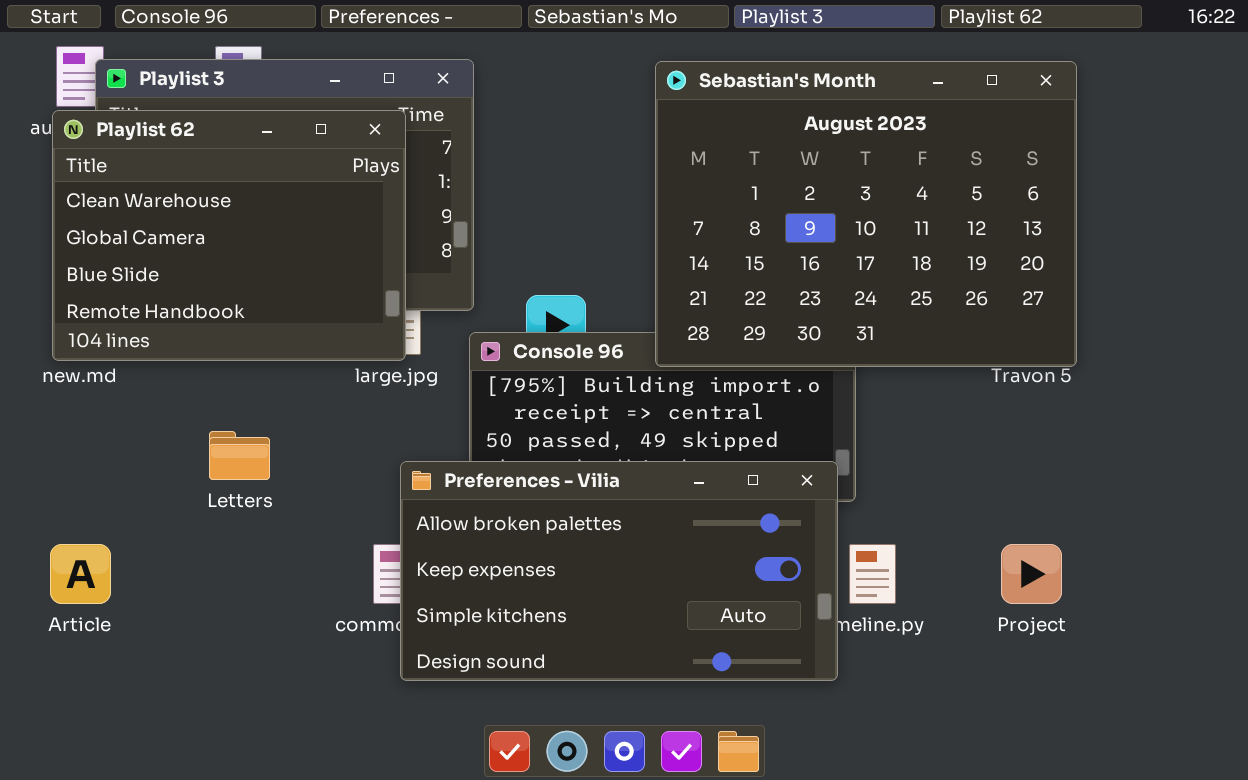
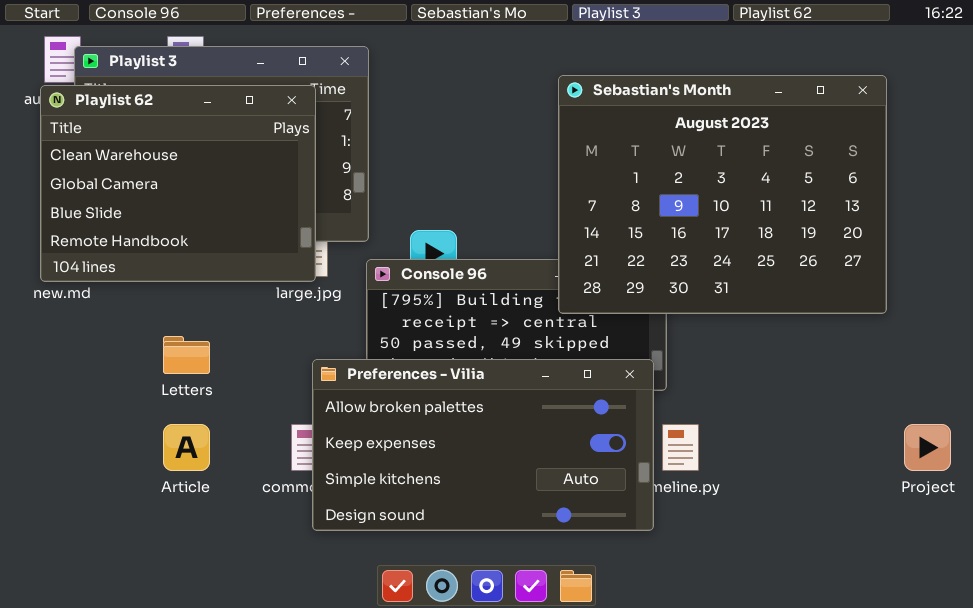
Sebastian's Month: [655,61,1077,367] -> [558,75,887,314], moved
Article: [50,544,111,604] -> [163,424,210,471], moved
Project: [1001,544,1062,604] -> [904,424,951,471], moved

